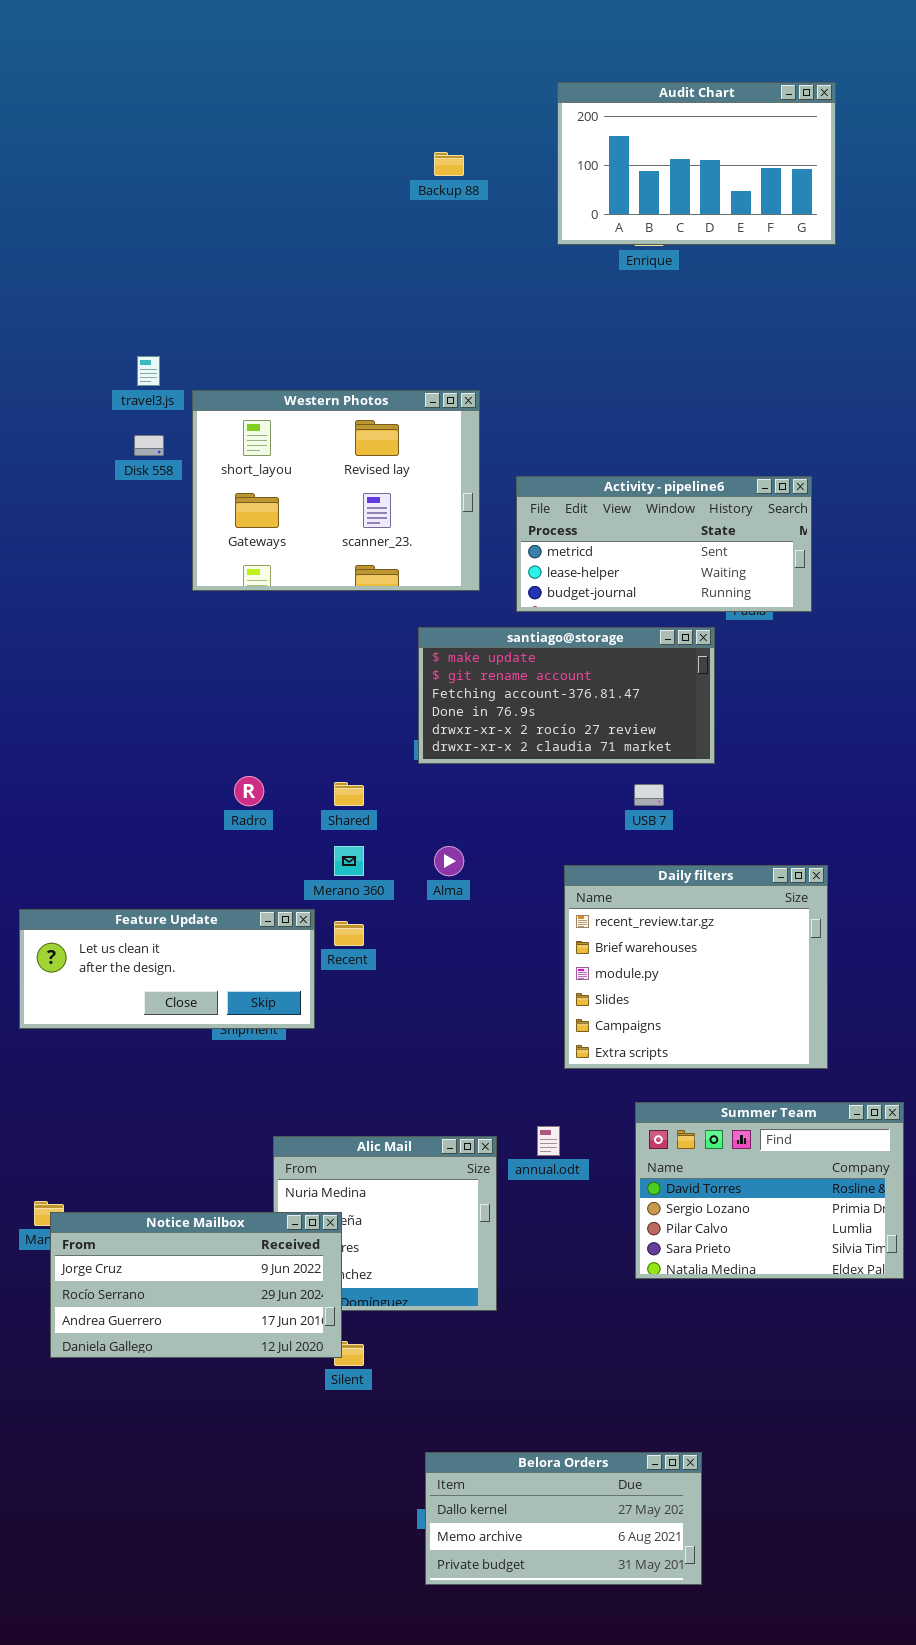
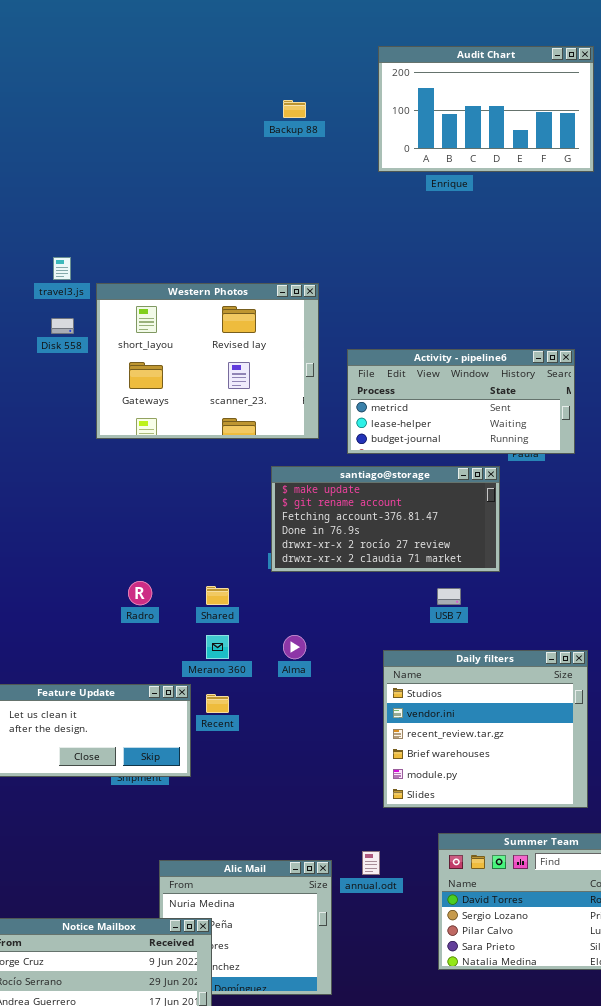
Daily filters: [564,865,828,1069] -> [383,650,588,808], scrolled up 2 rows

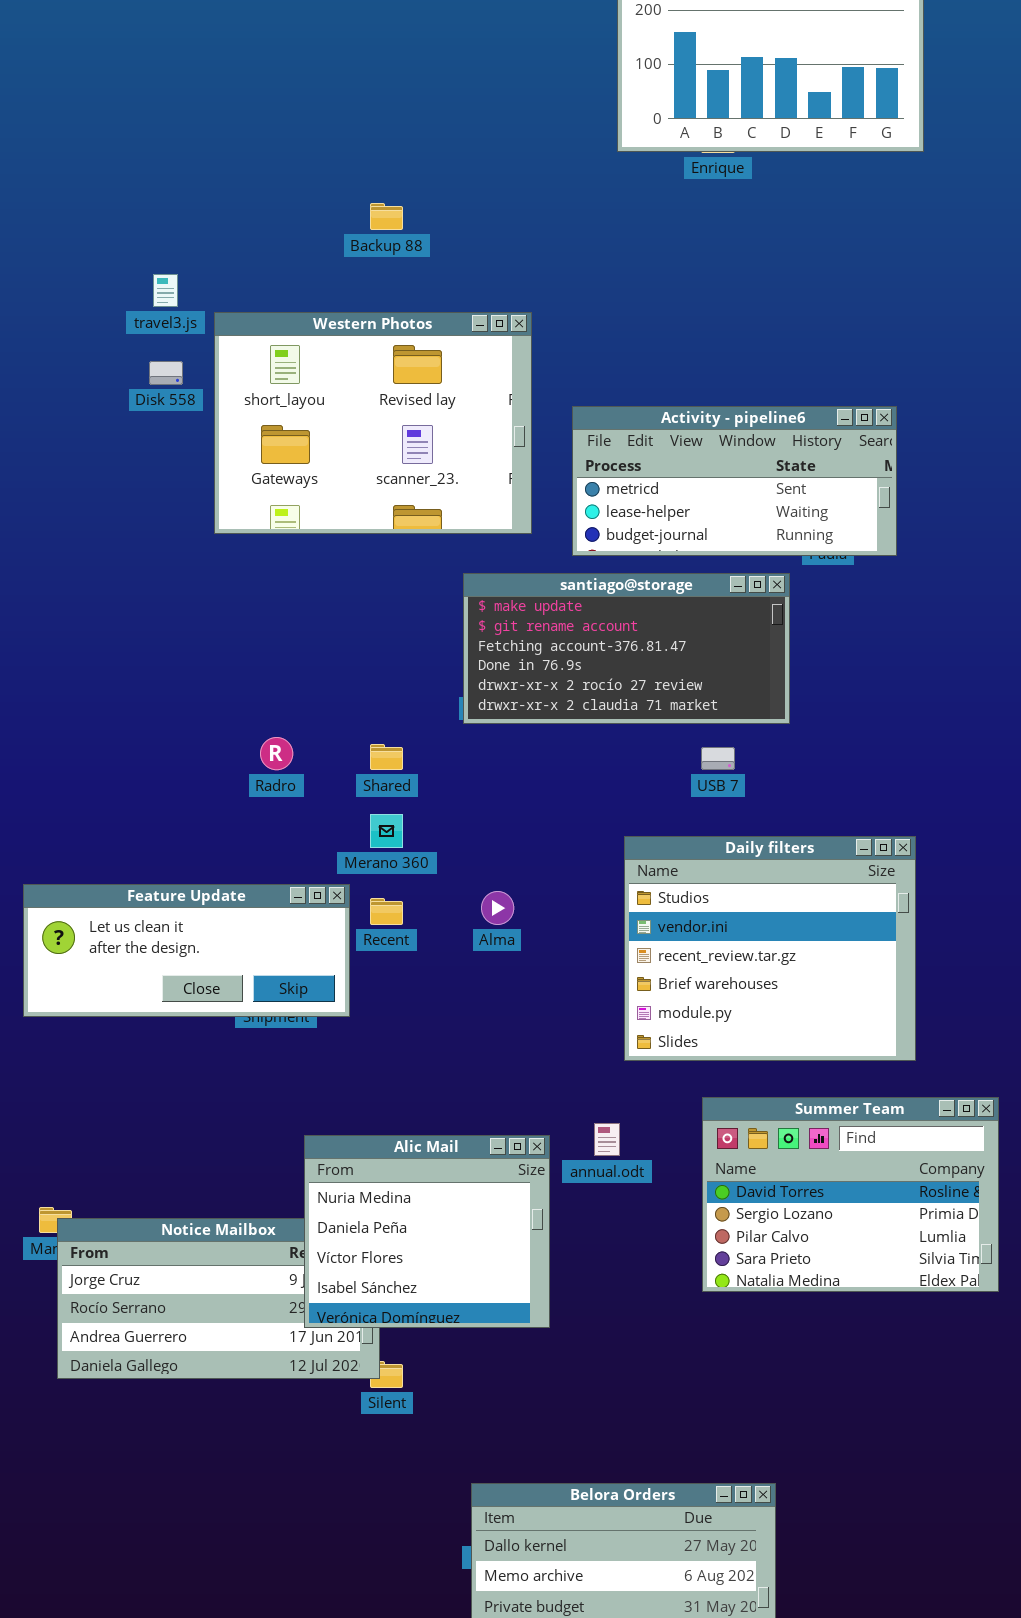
Backup 88: [283,100,306,118] -> [370,203,403,230], moved
Alma: [283,635,306,659] -> [481,891,514,925], moved
Alic Mail: [159,860,332,995] -> [304,1135,550,1328], raised

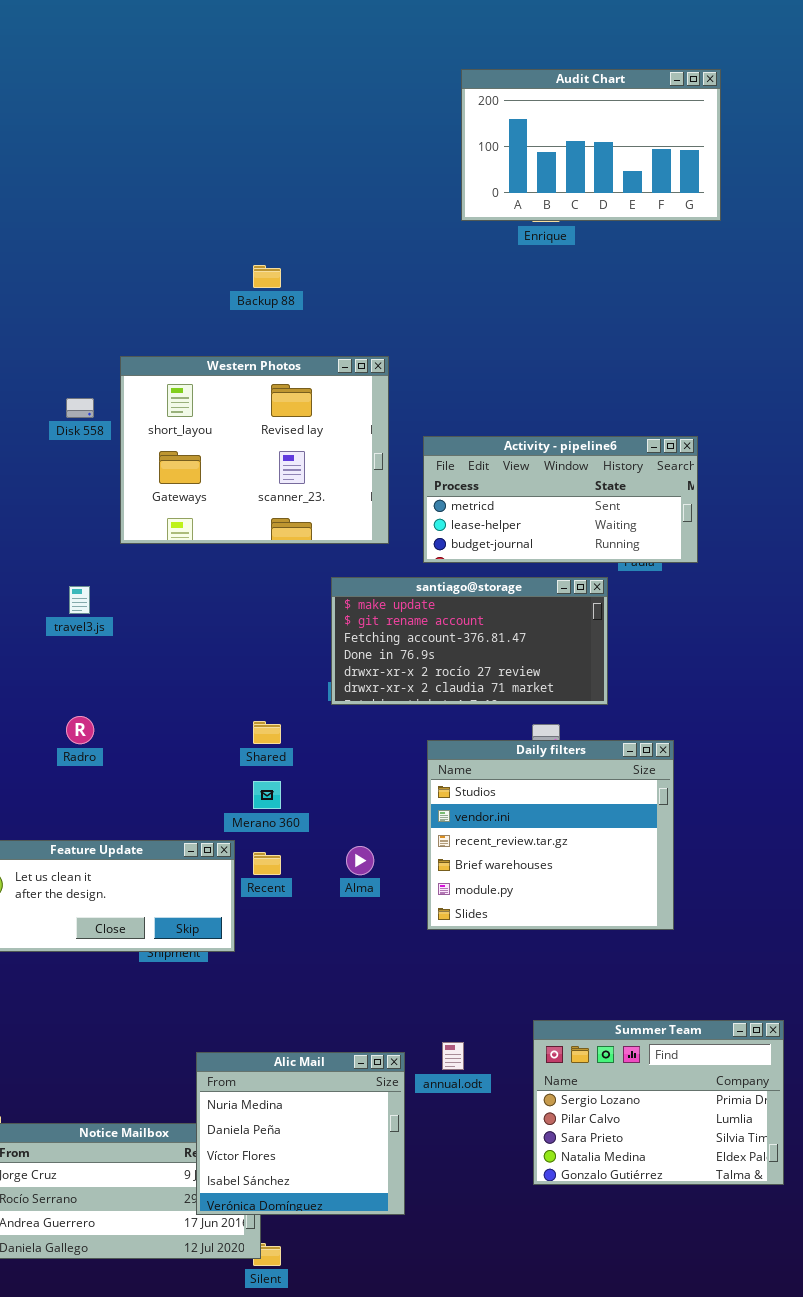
travel3.js: [153,274,178,307] -> [69,586,90,614], moved
Radro: [260,737,293,770] -> [66,716,94,744], moved
Daily filters: [624,836,916,1061] -> [427,740,674,930], moved
Summer Team: [702,1097,999,1292] -> [533,1020,784,1185], scrolled down 1 row

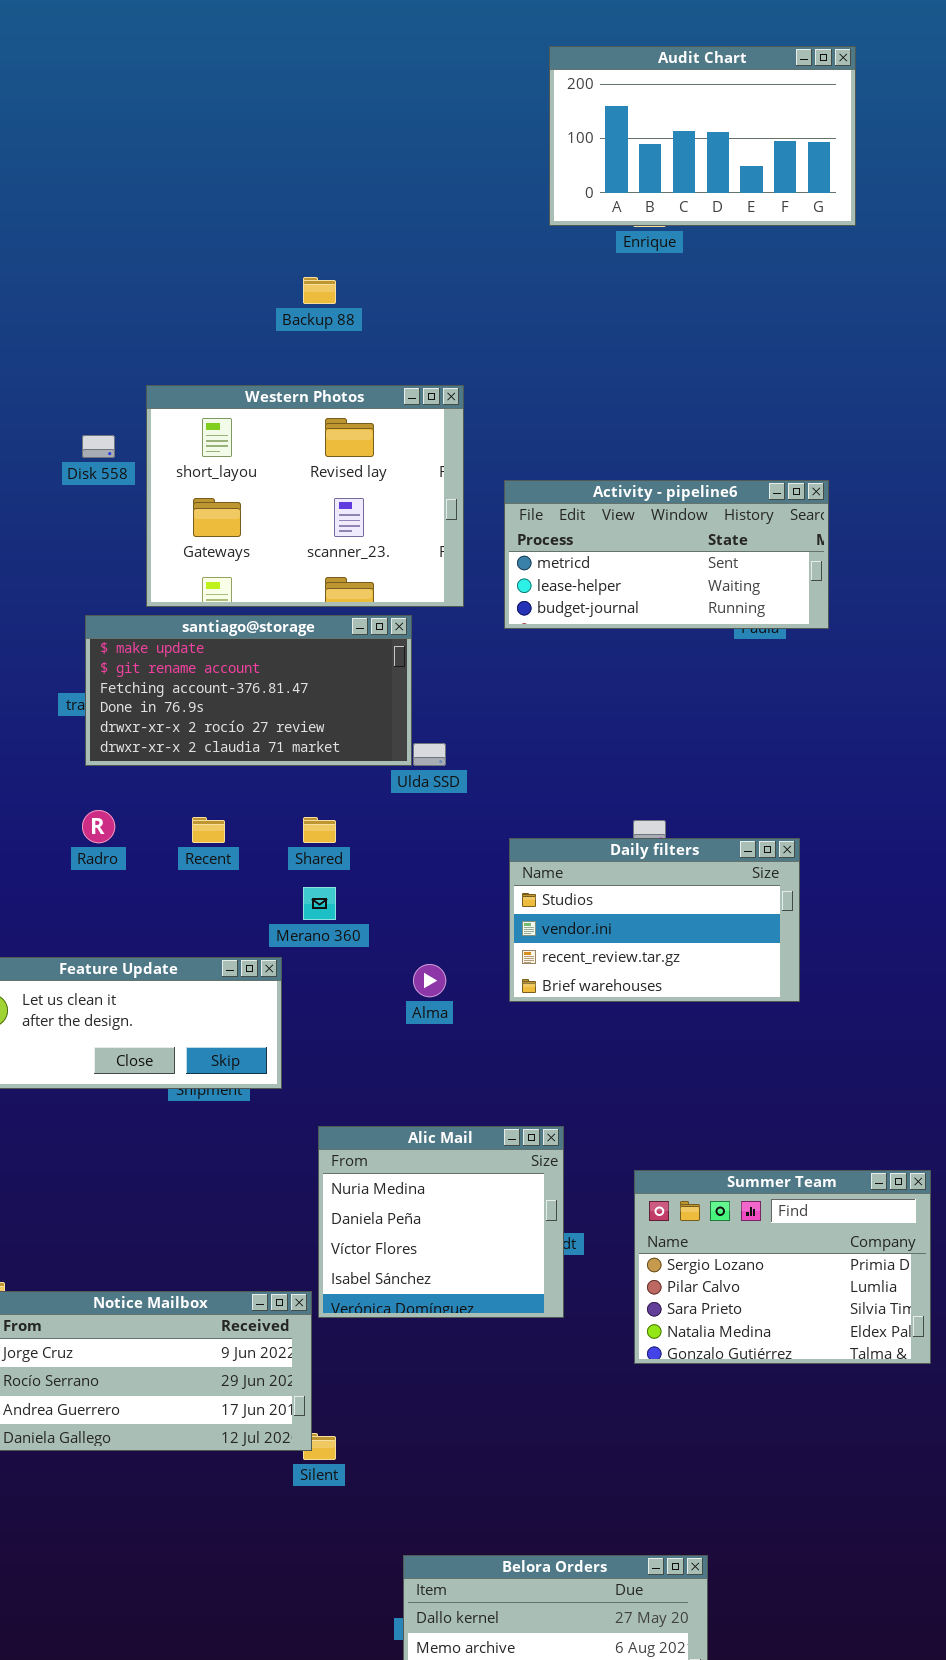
santiago@storage: [331,577,608,705] -> [85,615,412,766], moved
Daily filters: [427,740,674,930] -> [509,838,800,1002], resized
Recent: [253,852,281,875] -> [192,817,225,843], moved
Alic Mail: [196,1052,405,1215] -> [318,1126,564,1318], moved

